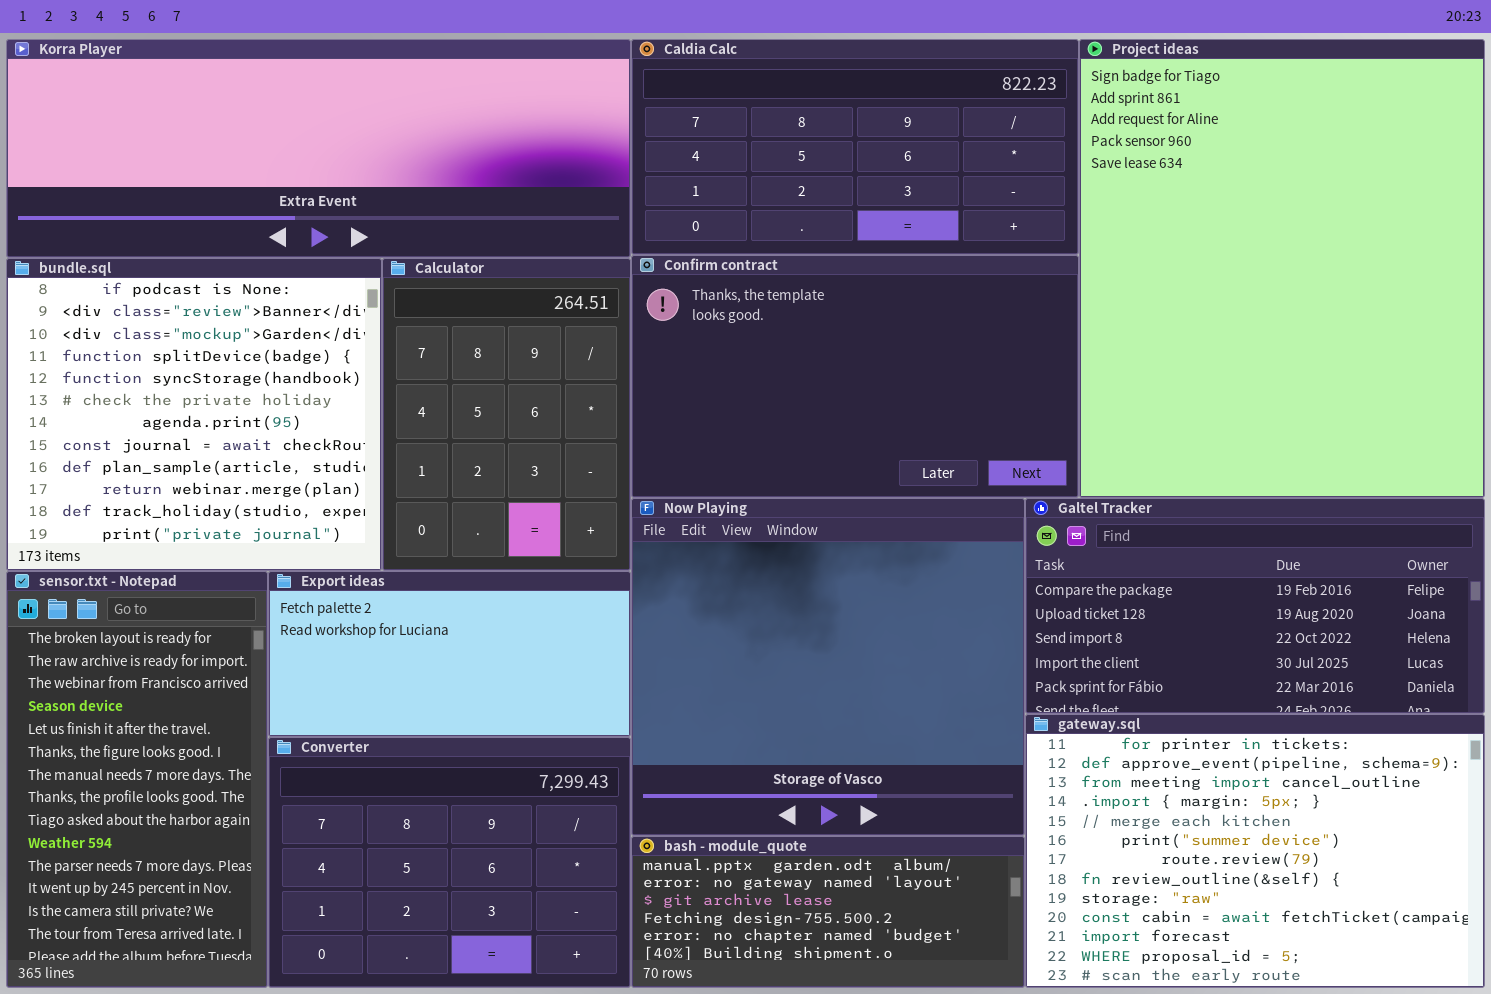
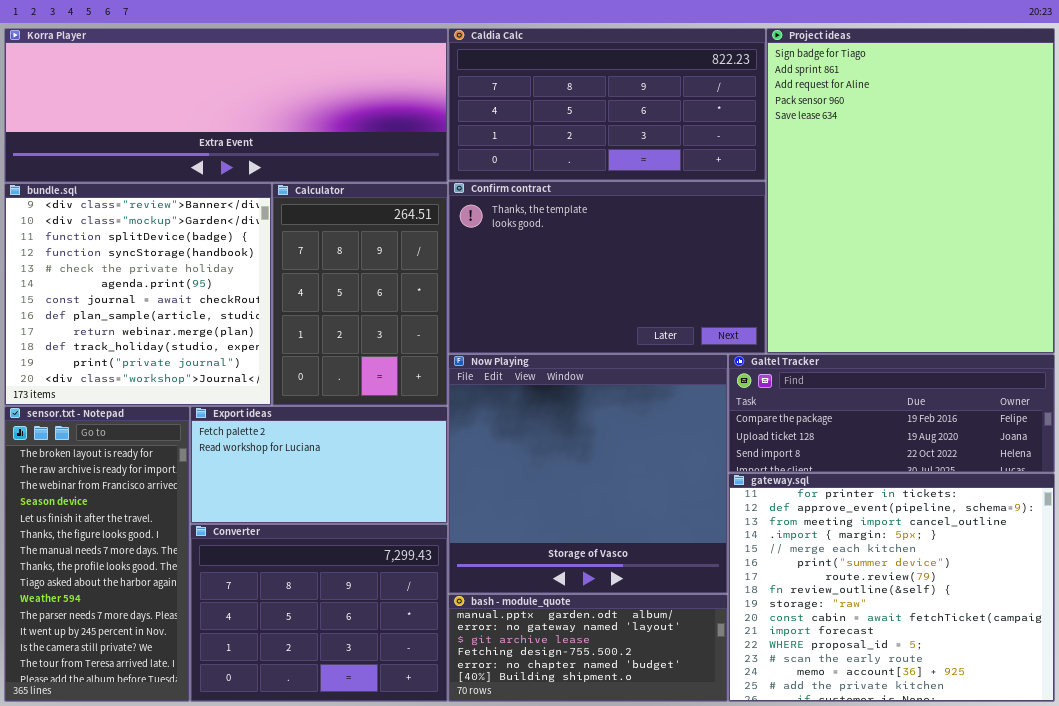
bundle.sql: [6,258,382,571] -> [4,183,272,406], scrolled down 1 row
Galtel Tracker: [1025,498,1485,714] -> [728,354,1055,473], resized
gateway.sql: [1025,714,1485,988] -> [728,473,1055,702], resized

